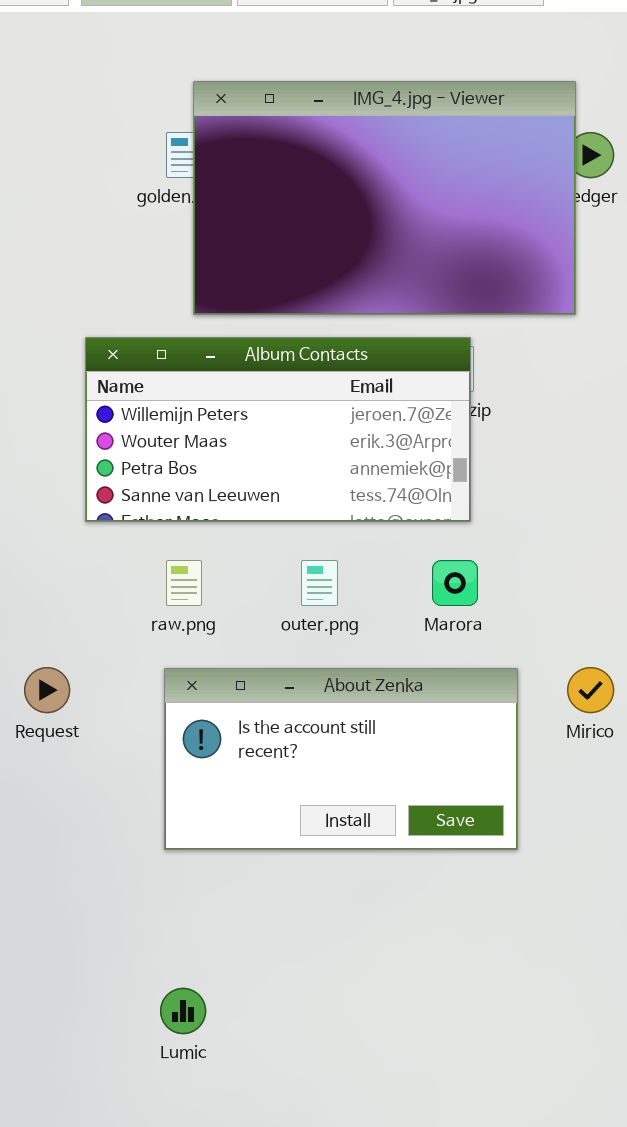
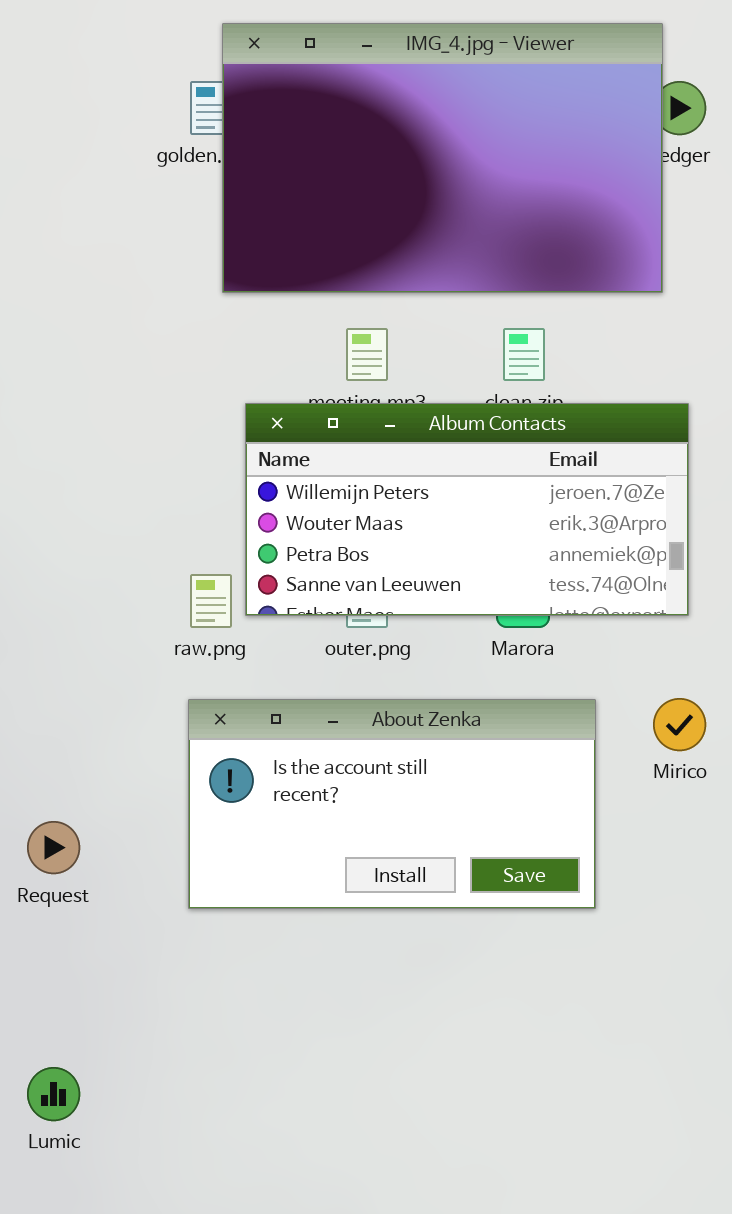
Album Contacts: [85,337,471,522] -> [245,403,689,616], moved
Request: [24,667,70,713] -> [27,821,80,874], moved
Lumic: [160,988,206,1034] -> [27,1067,80,1121], moved

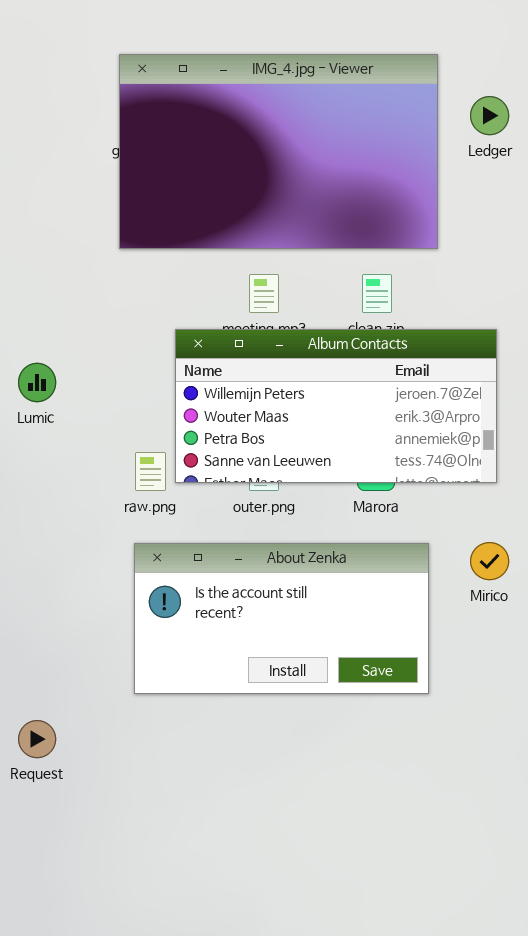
IMG_4.jpg - Viewer: [222,23,663,293] -> [119,54,438,249], moved
Request: [27,821,80,874] -> [18,720,56,758], moved
Lumic: [27,1067,80,1121] -> [18,363,56,402], moved

